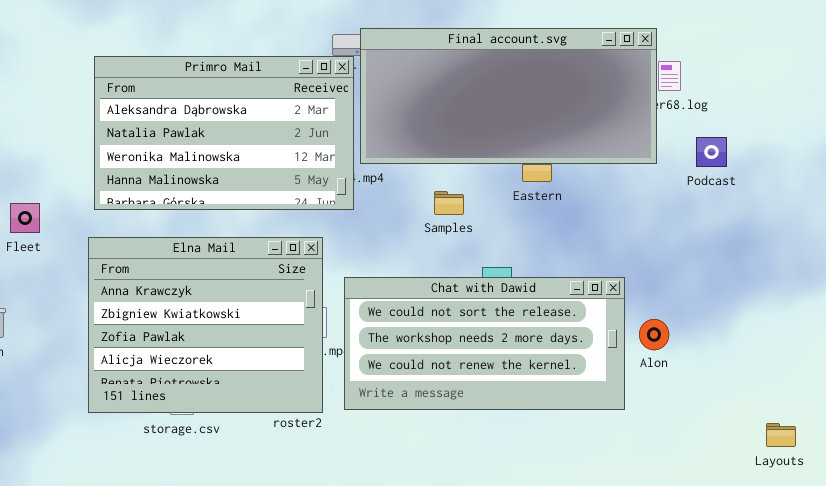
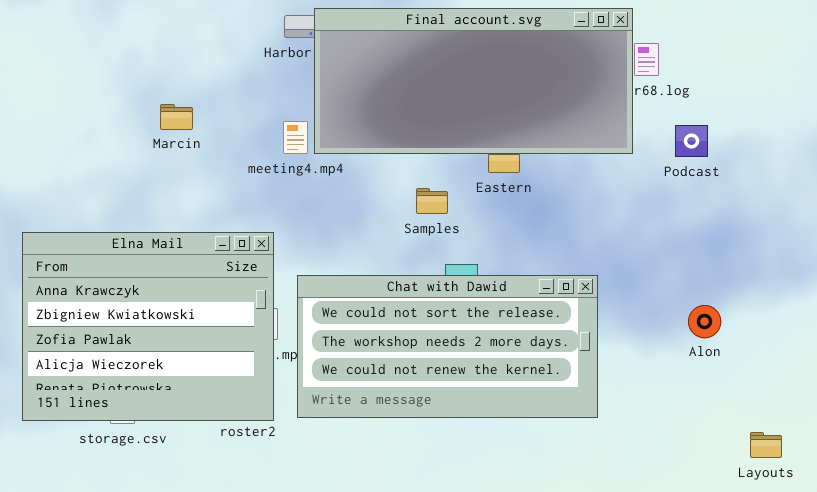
Primro Mail: [94,56,354,210] -> none, closed
Samples: [434,191,464,215] -> [416,188,448,214], moved
Alon: [639,319,669,350] -> [688,305,721,338], moved

